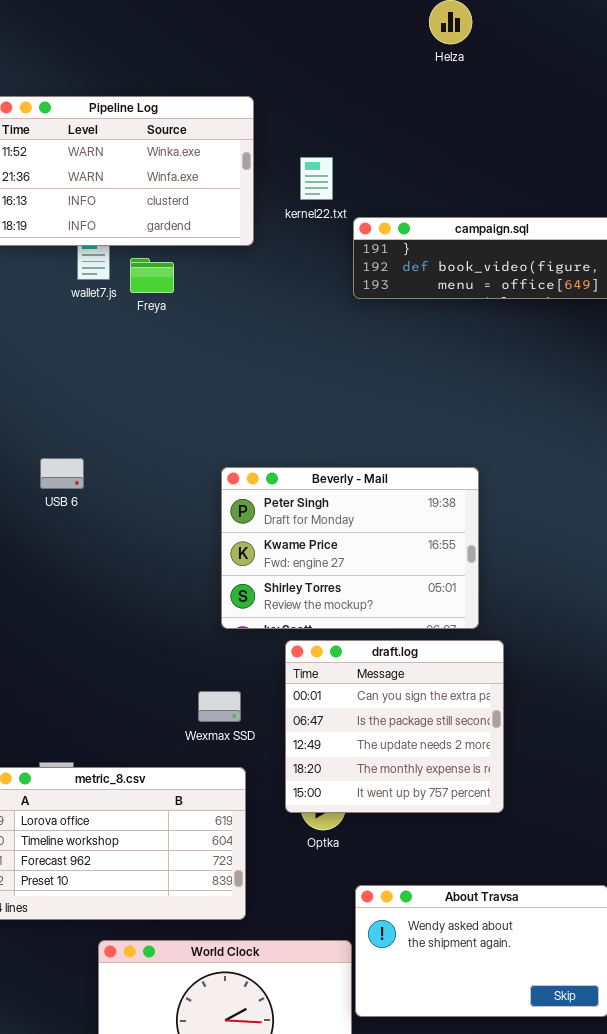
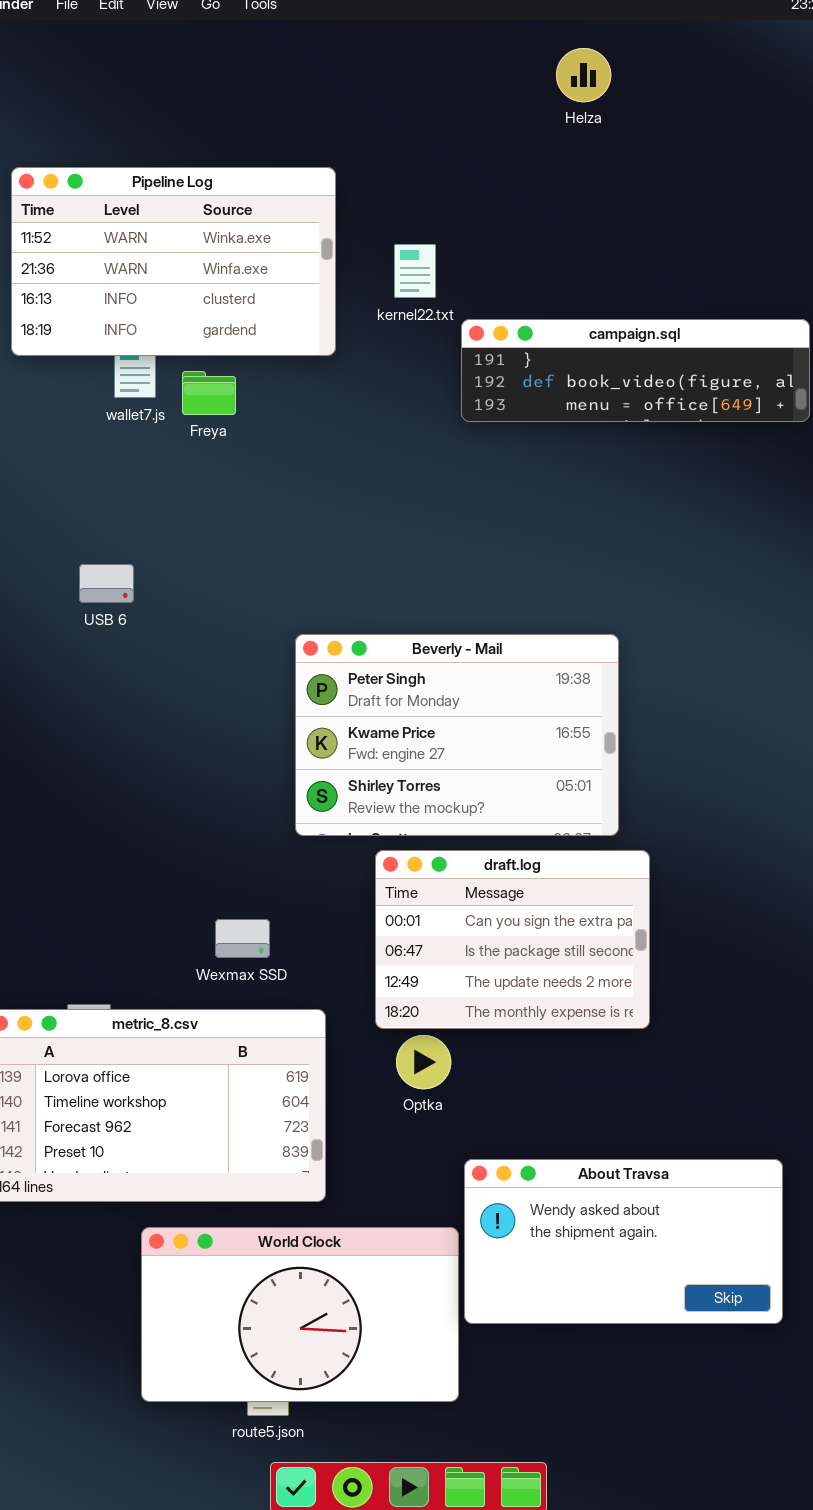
USB 6: [40,458,84,489] -> [79,564,134,603], moved
draft.log: [285,640,504,813] -> [375,850,650,1029], resized
Wexmax SSD: [198,691,241,722] -> [215,919,270,958], moved

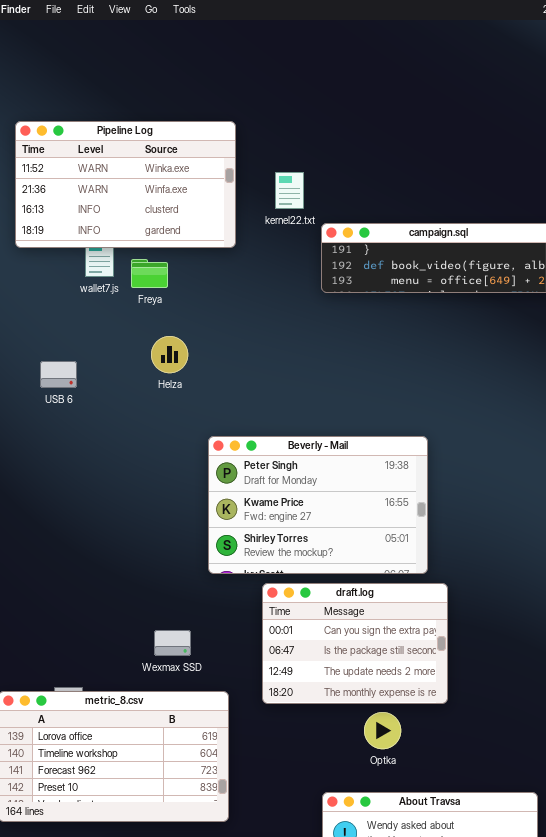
Helza: [556,48,611,102] -> [151,336,188,373], moved
USB 6: [79,564,134,603] -> [40,361,77,388], moved
Optka: [396,1035,451,1089] -> [364,712,401,749], moved

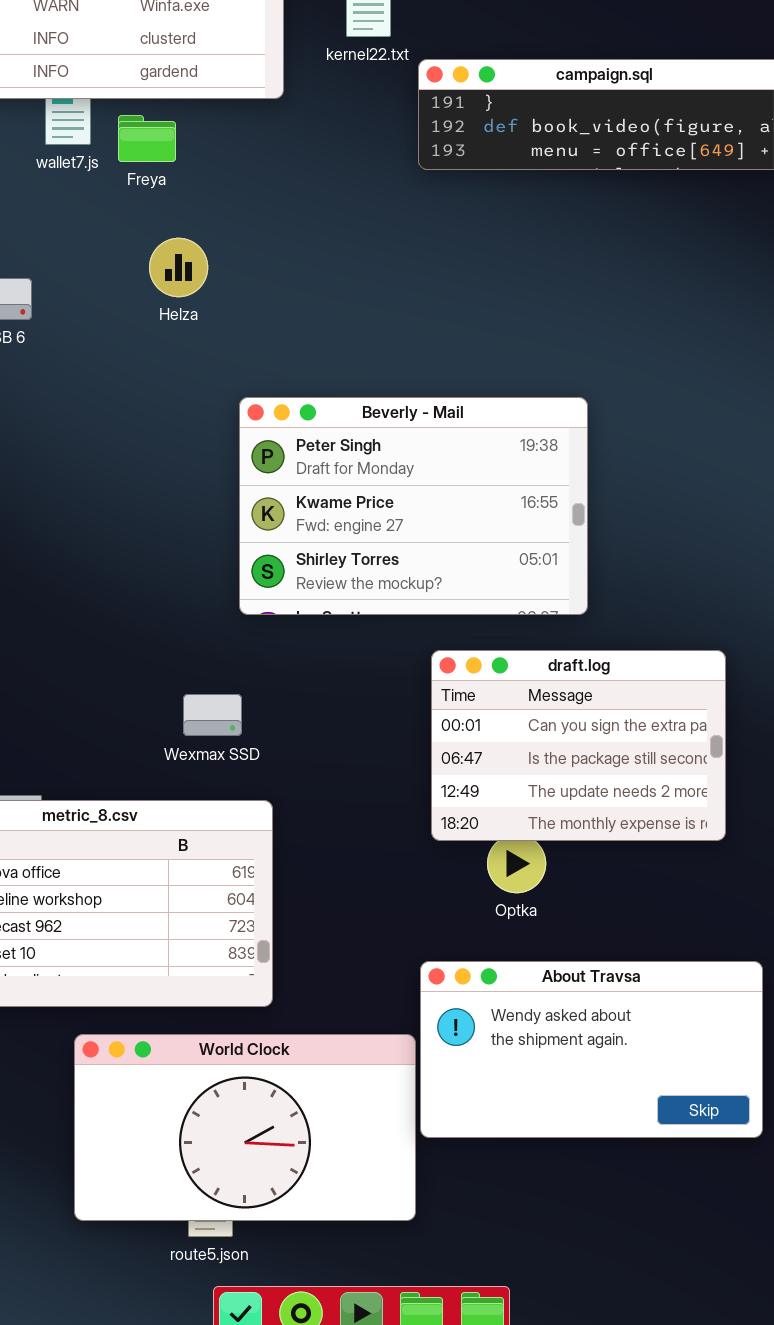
draft.log: [262,583,448,704] -> [431,650,726,841], moved
Wexmax SSD: [154,630,191,656] -> [183,694,242,736], moved

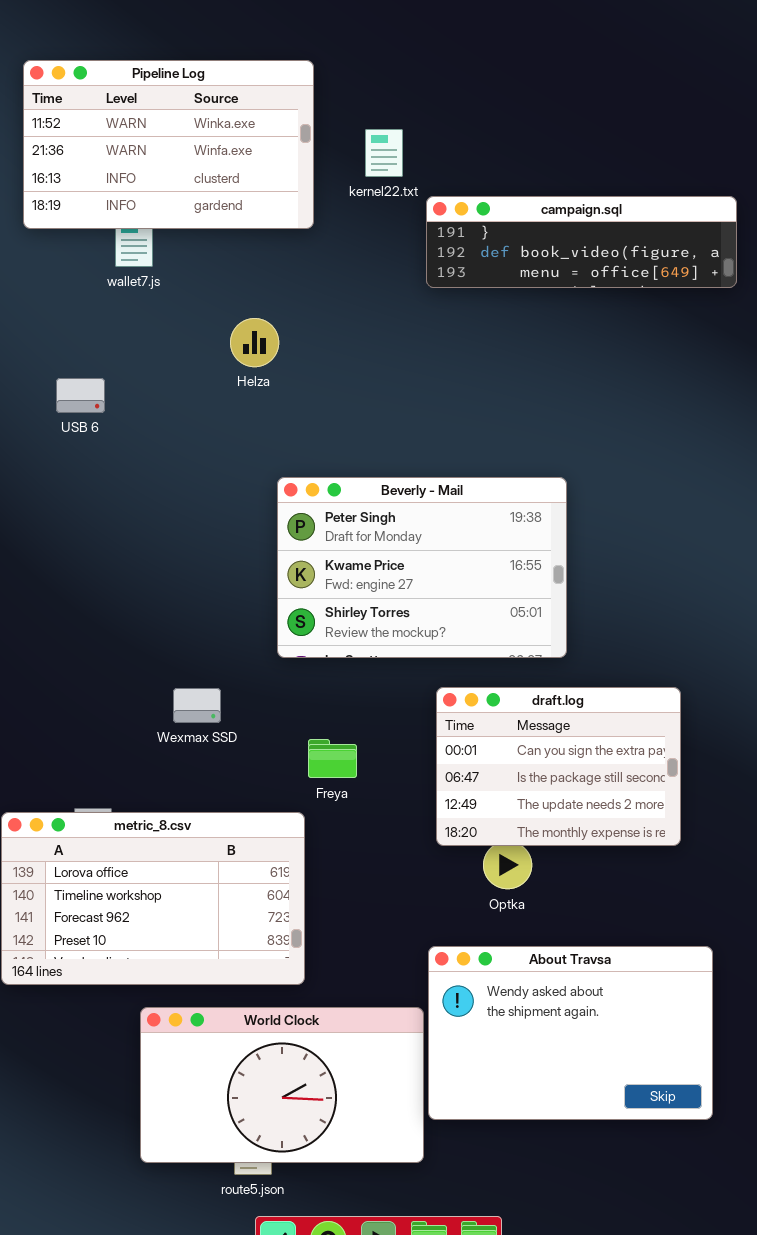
Freya: [118,115,176,162] -> [308,739,357,778], moved
Helza: [149,238,208,297] -> [230,318,279,367], moved
Wexmax SSD: [183,694,242,736] -> [173,688,221,723], moved
About Travsa: [420,961,763,1138] -> [428,946,713,1120], resized

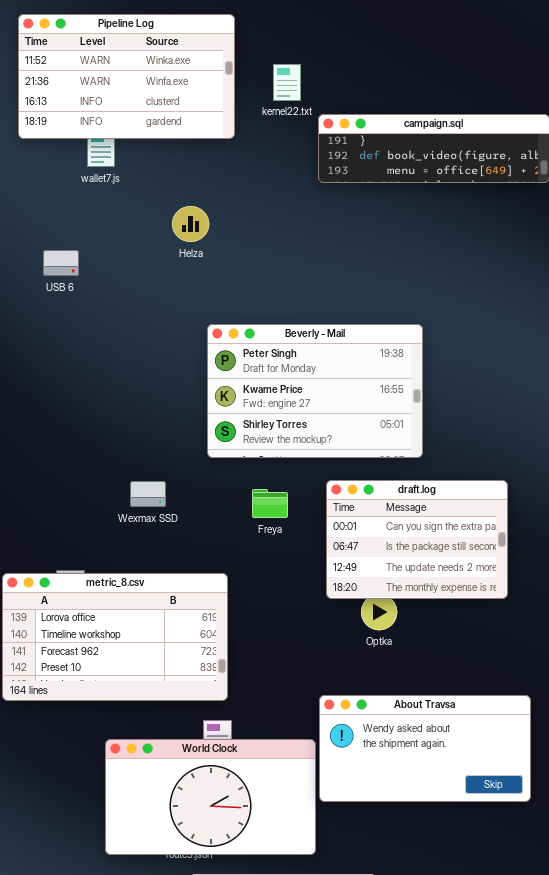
Freya: [308,739,357,778] -> [252,489,288,518], moved
About Travsa: [428,946,713,1120] -> [319,695,531,802], resized
World Clock: [140,1007,424,1163] -> [105,739,316,855], moved

